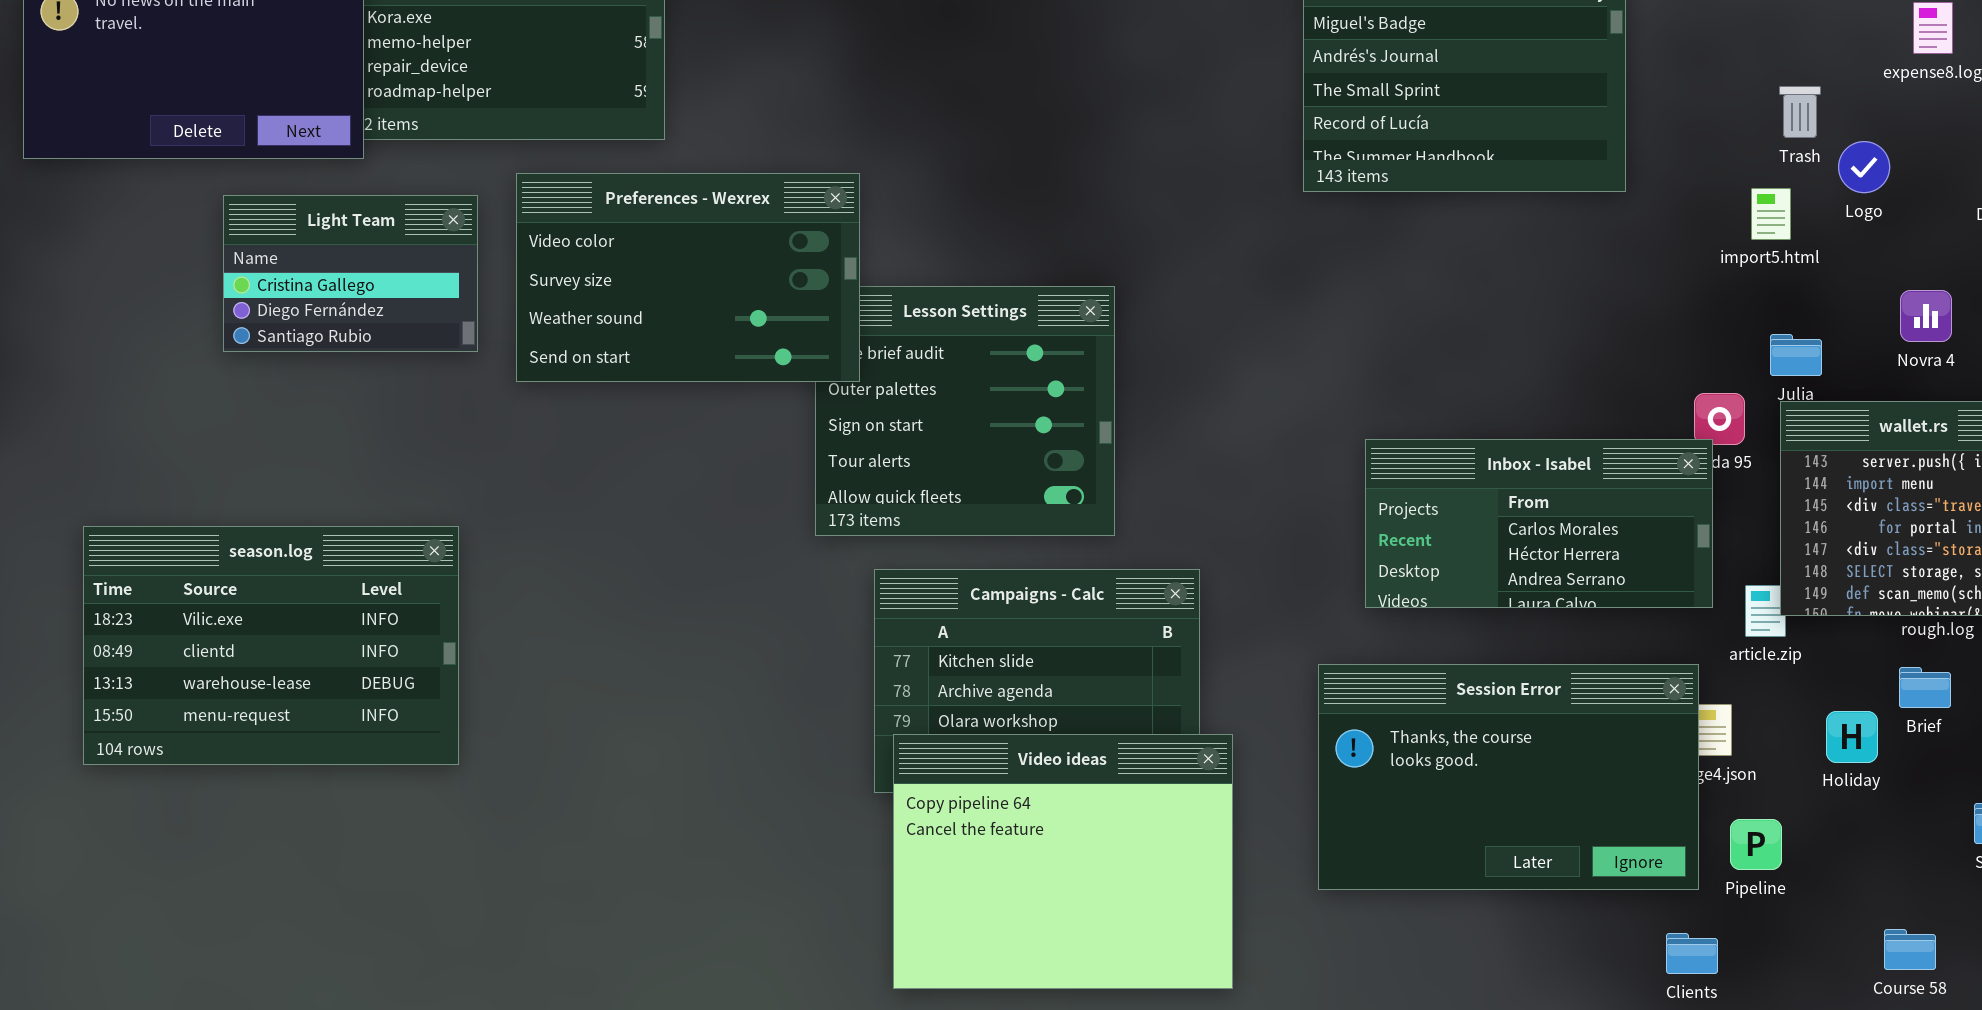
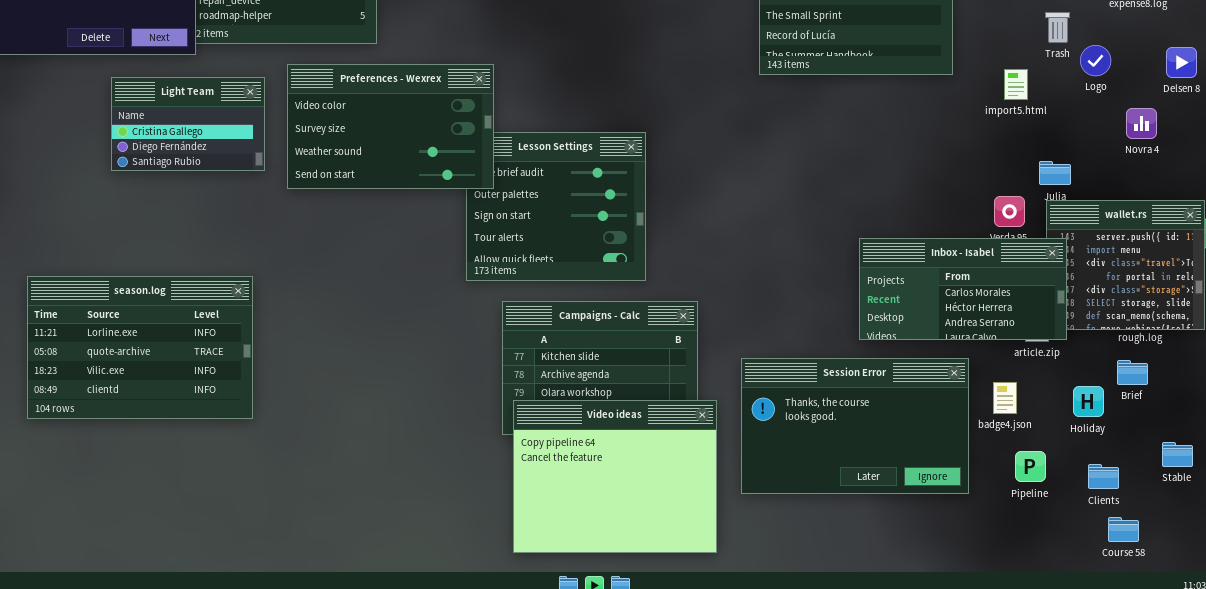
import5.html: [1751,188,1791,240] -> [1004,69,1028,100], moved
Novra 4: [1900,290,1952,342] -> [1126,108,1157,139], moved
Inbox - Isabel: [1365,439,1713,608] -> [859,238,1067,340], moved
season.log: [83,526,459,765] -> [27,276,253,419], scrolled up 2 rows
Session Error: [1318,664,1699,890] -> [741,358,969,494], moved
Clients: [1666,933,1718,974] -> [1088,464,1119,489], moved

